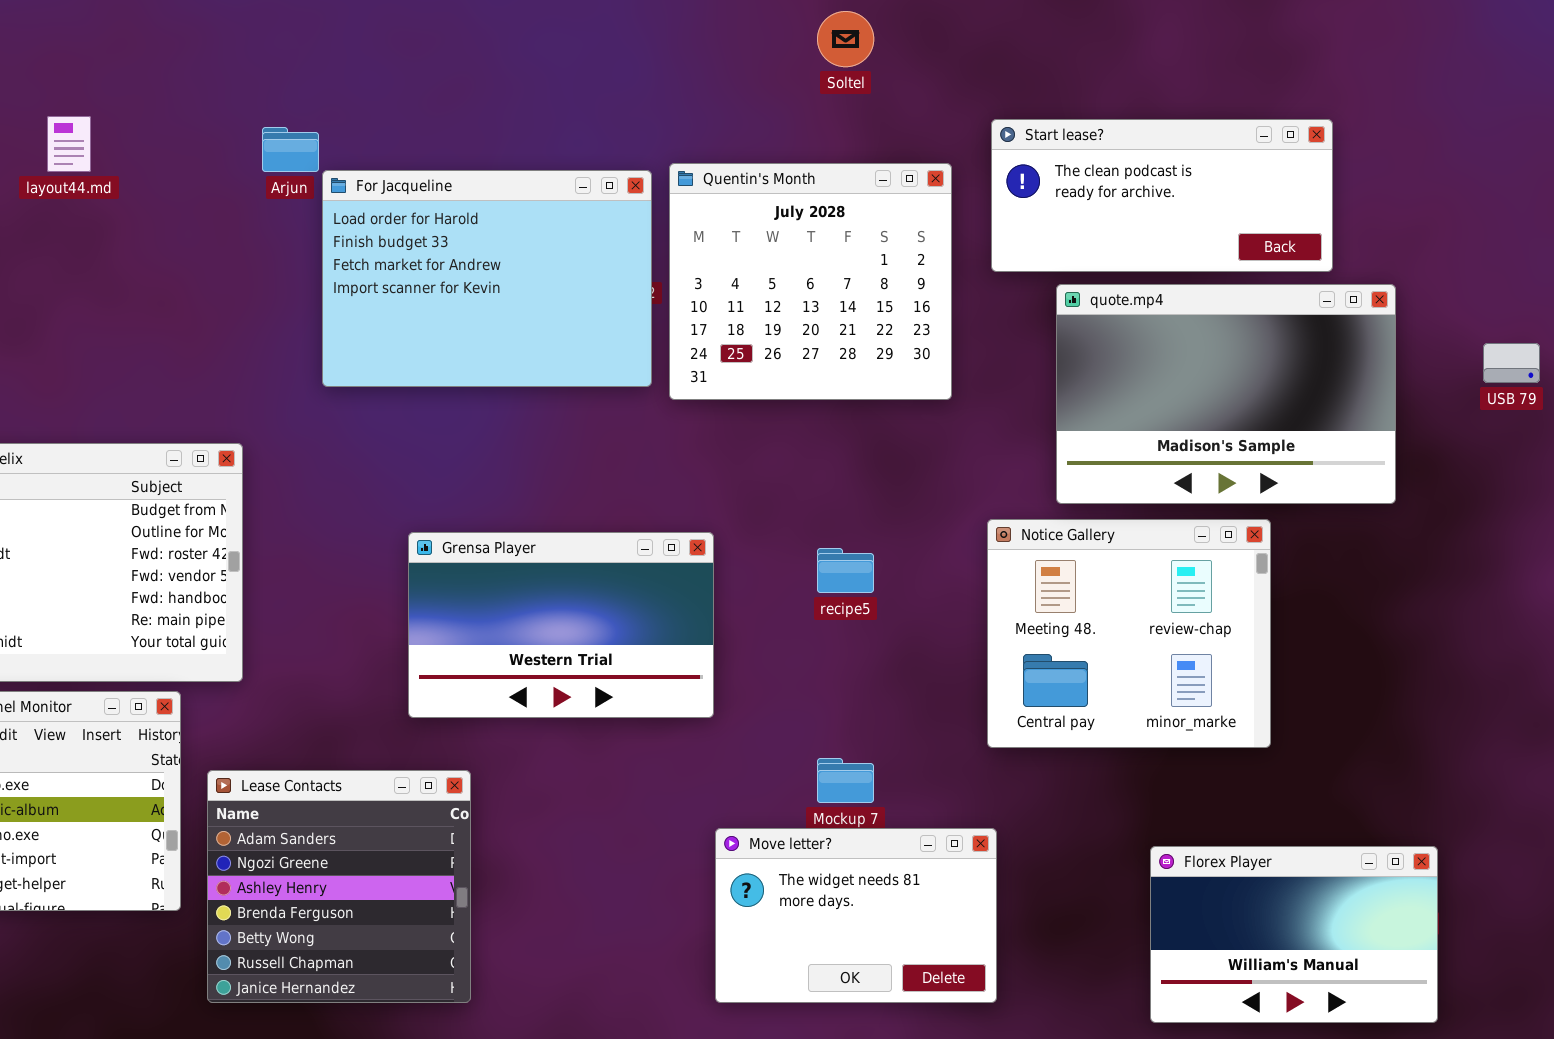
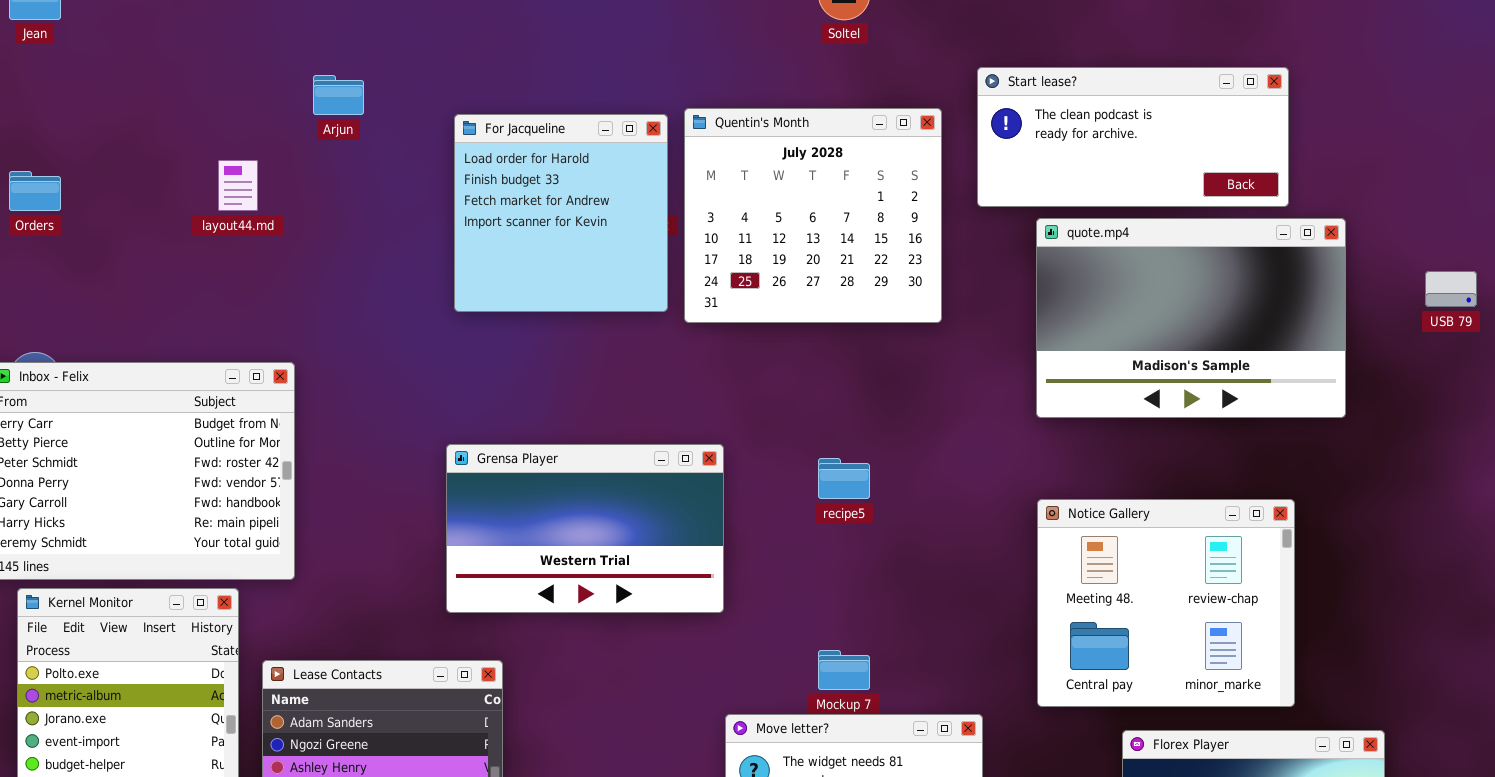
layout44.md: [47,116,91,172] -> [218,160,258,211], moved
For Jacqueline: [322,170,652,387] -> [454,114,668,312], resized
Notice Gallery: [987,519,1271,748] -> [1037,499,1295,707], moved

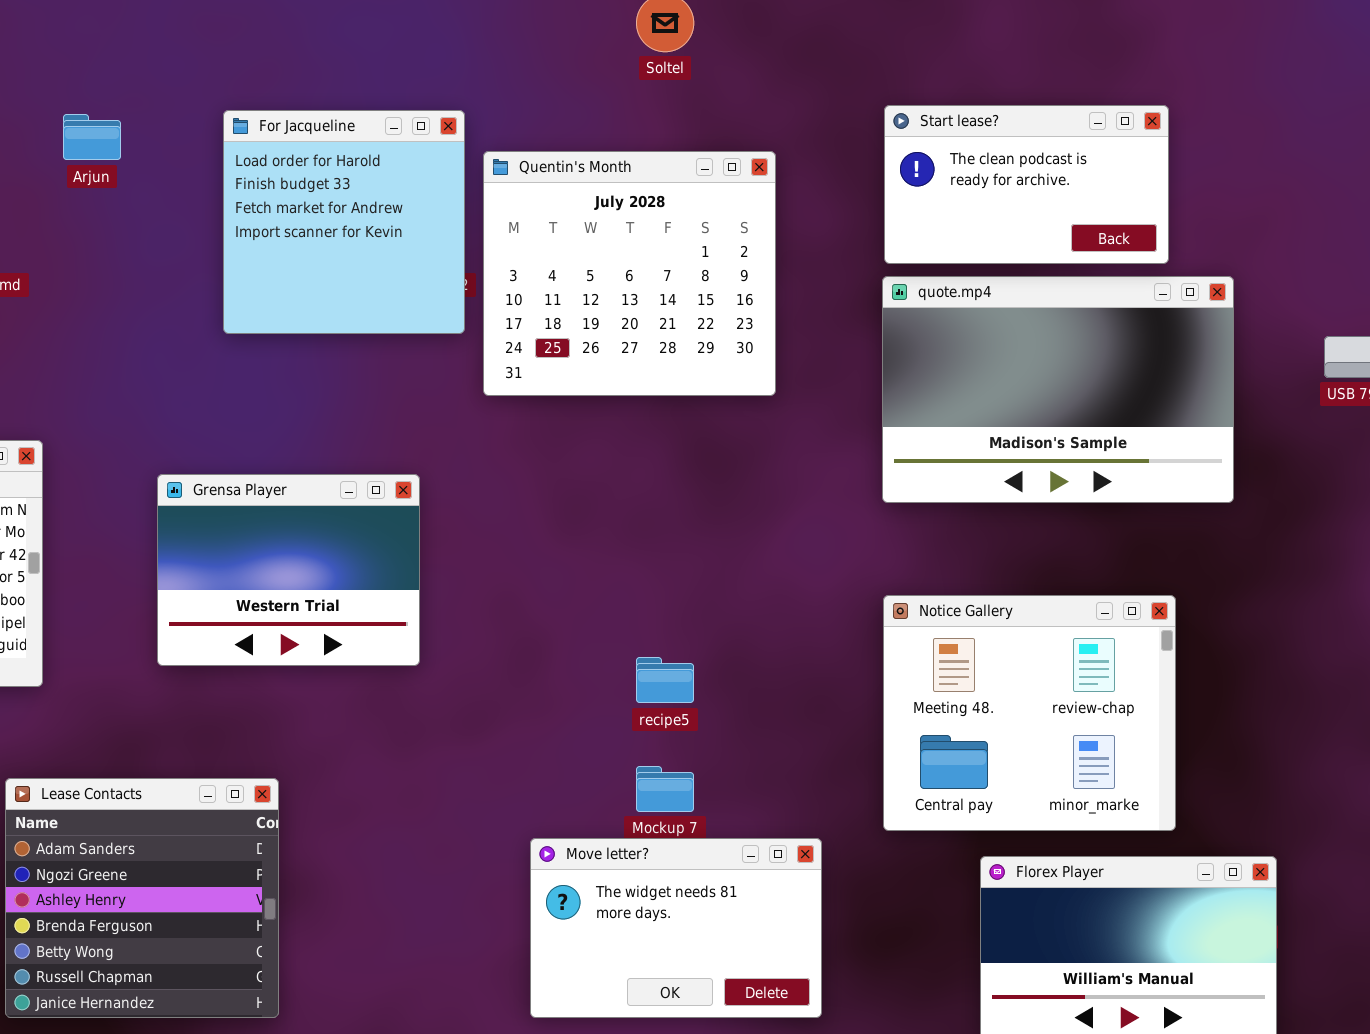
Start lease?: [977,67,1289,207] -> [884,105,1169,264], resized
For Jacqueline: [454,114,668,312] -> [223,110,465,334], moved
Grensa Player: [446,444,724,613] -> [157,474,420,666], moved, resized
recipe5: [818,458,870,499] -> [636,657,694,703], moved

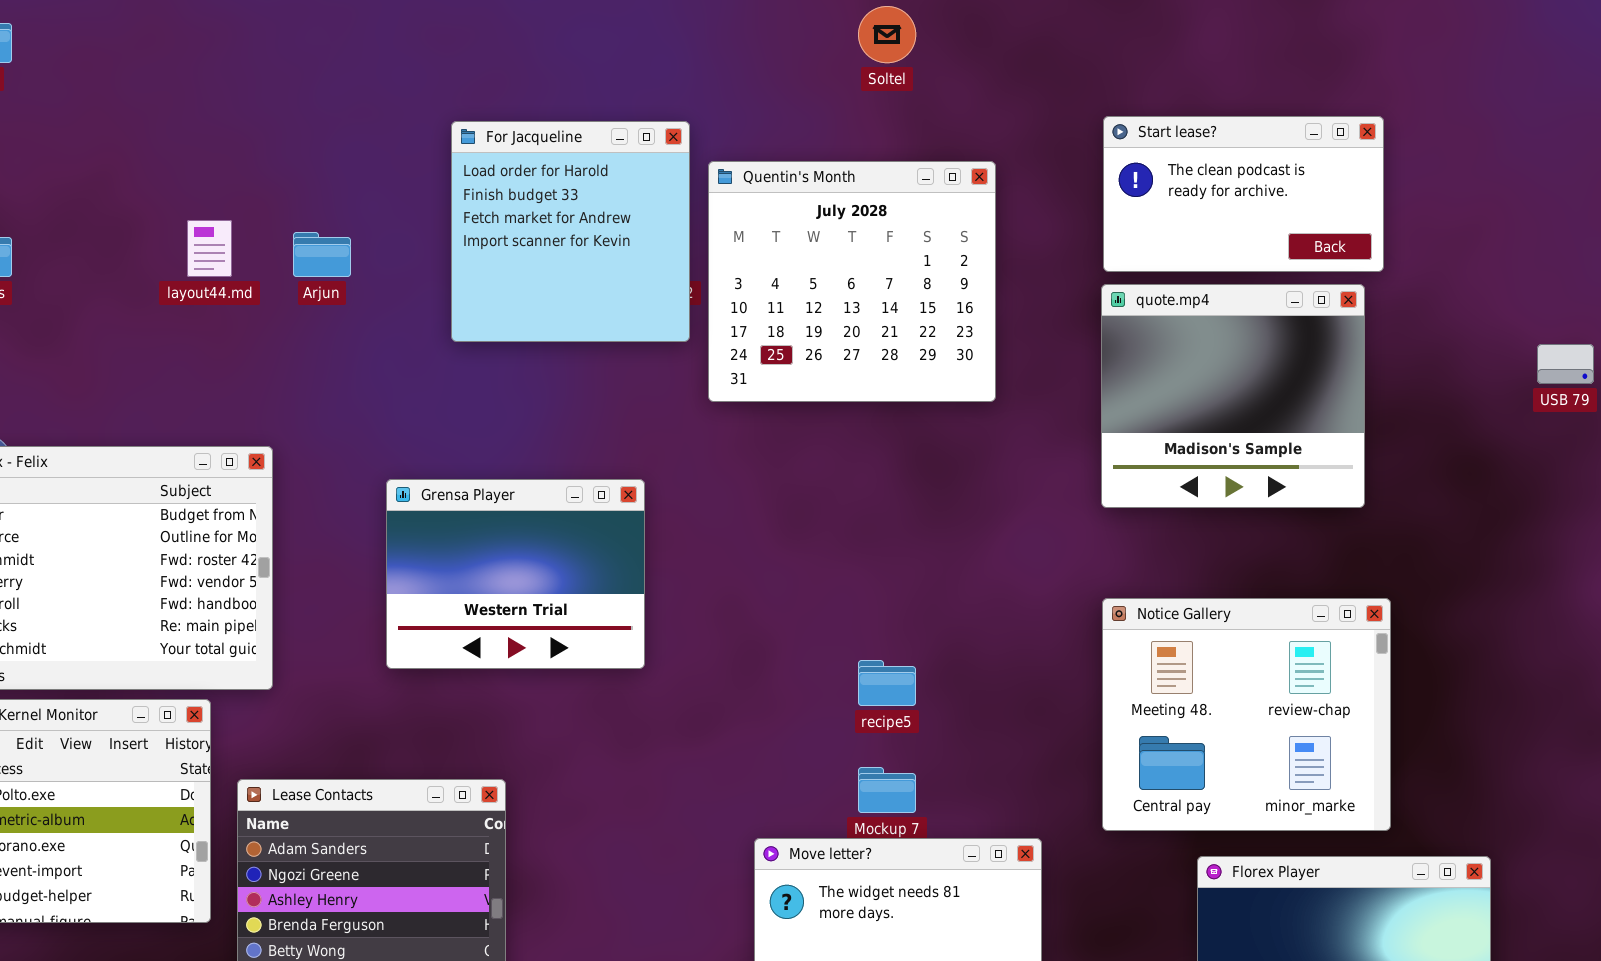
Arjun: [63,114,121,160] -> [293,232,351,277], moved
quote.mp4: [882,276,1234,503] -> [1101,284,1365,508], resized

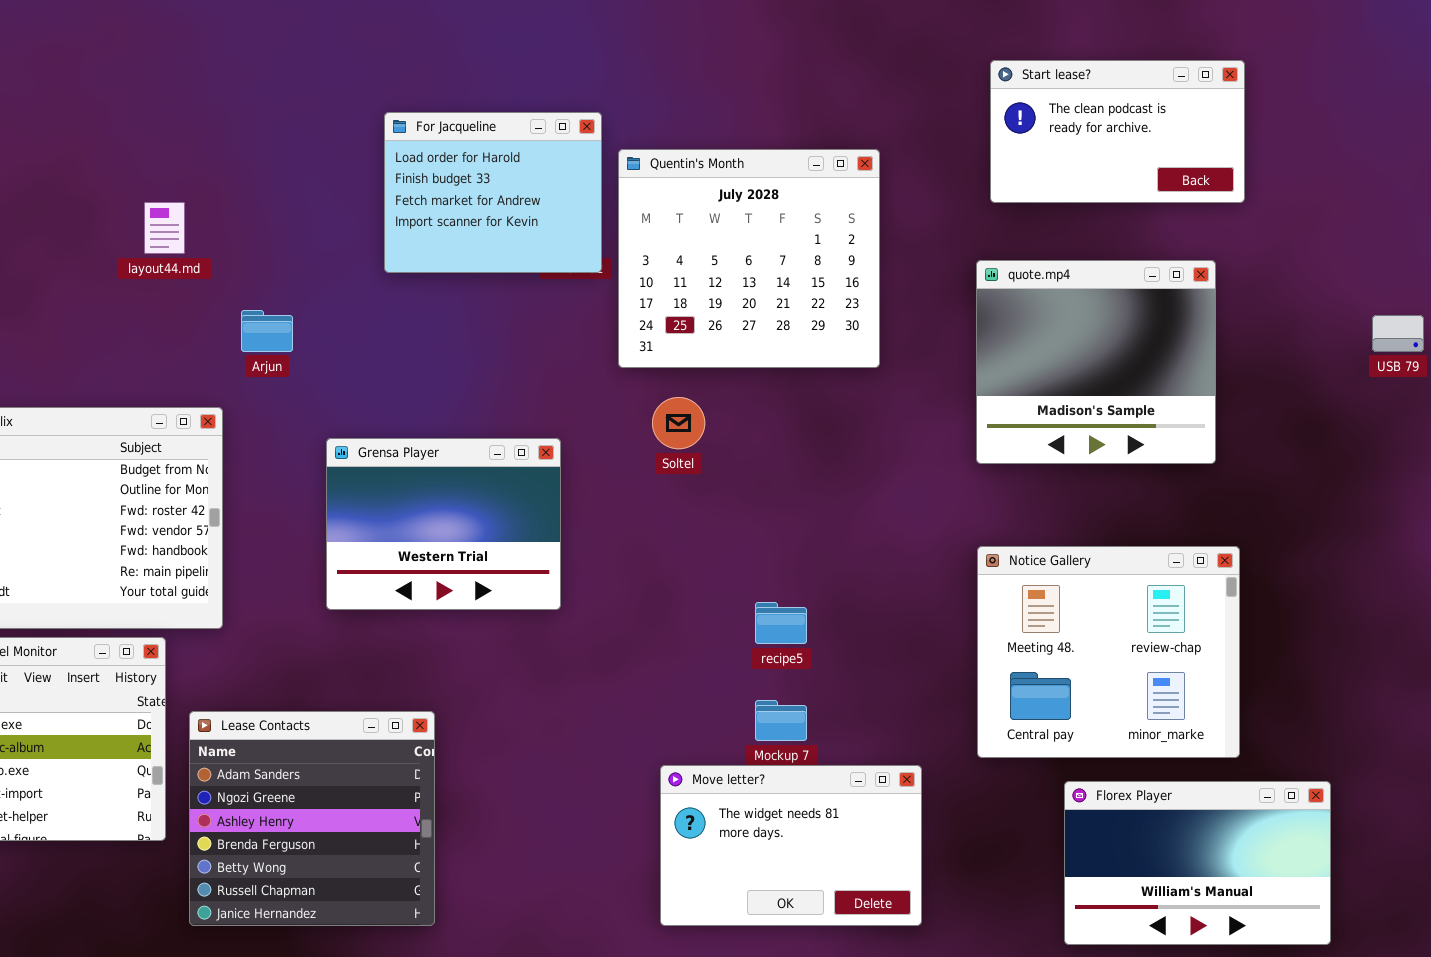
Soltel: [858,6,916,63] -> [652,397,705,449], moved
Start lease?: [1103,116,1384,272] -> [990,60,1245,203], moved
For Jacqueline: [451,121,690,342] -> [384,112,602,273], resized
Arjun: [293,232,351,277] -> [241,310,293,352], moved

